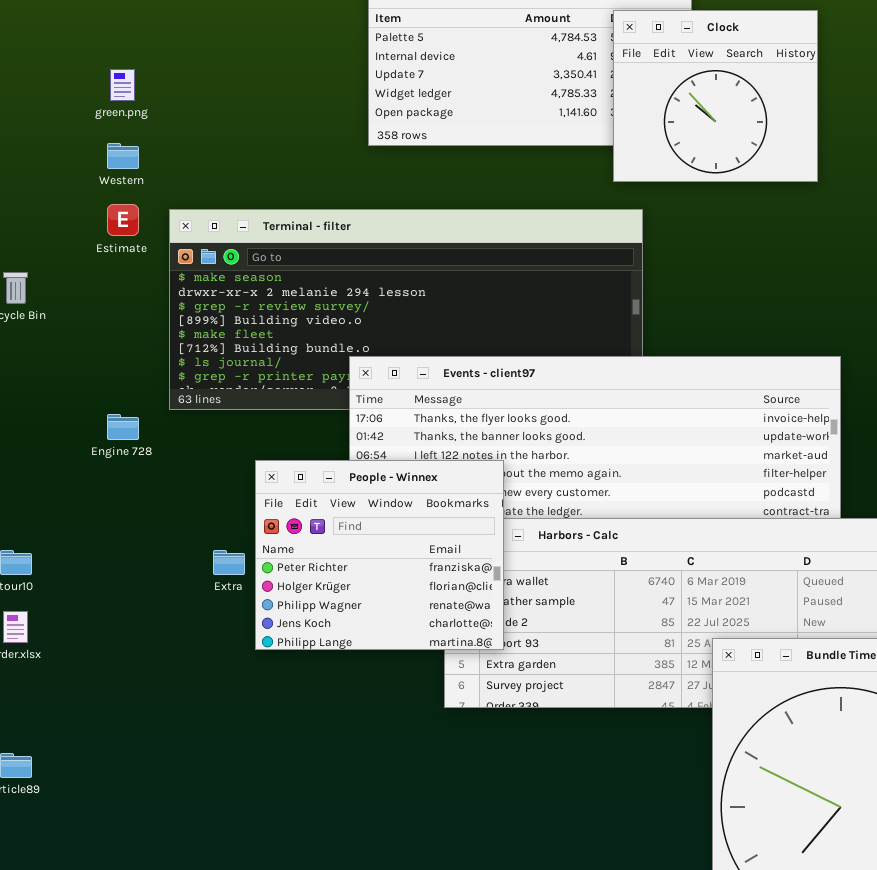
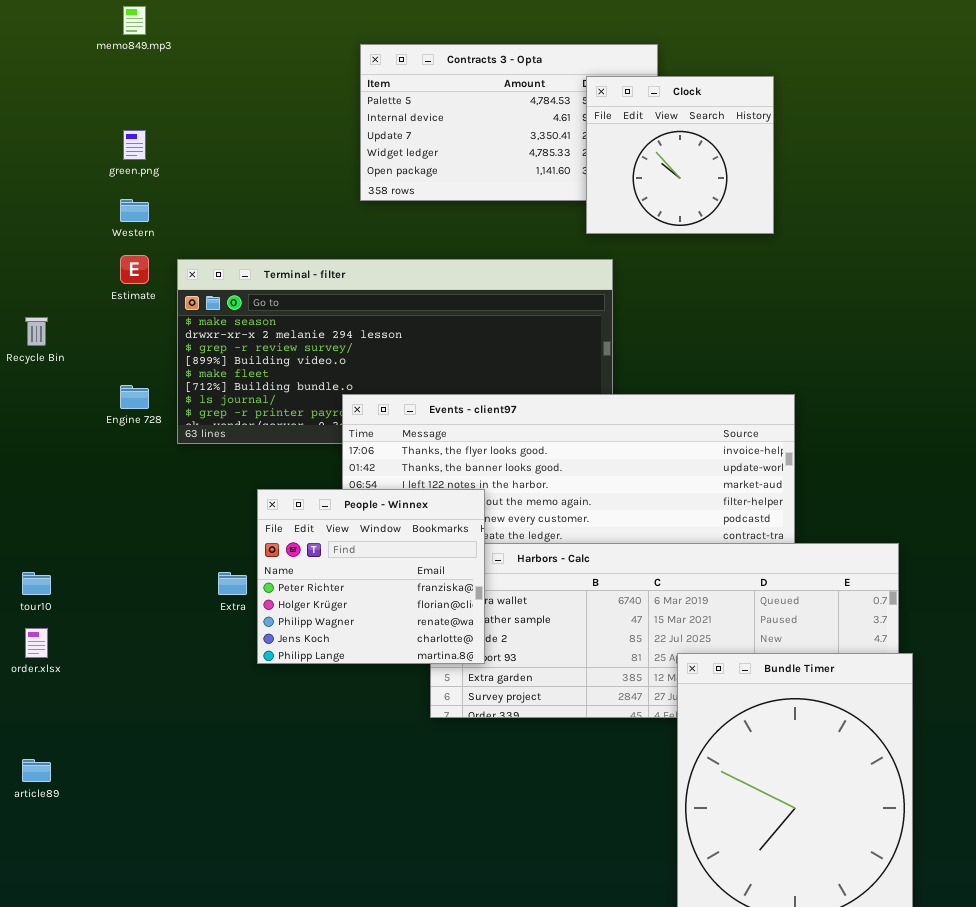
Engine 728: [107,414,139,440] -> [120,385,149,409], moved

